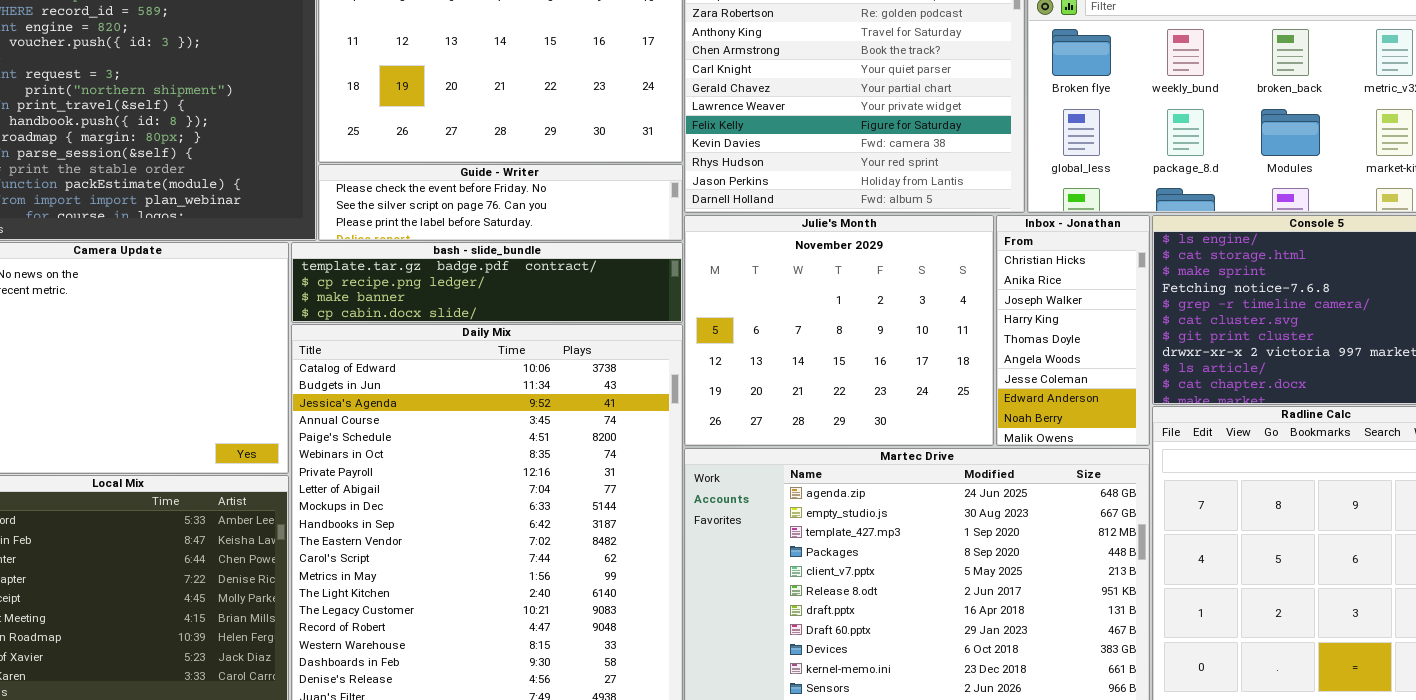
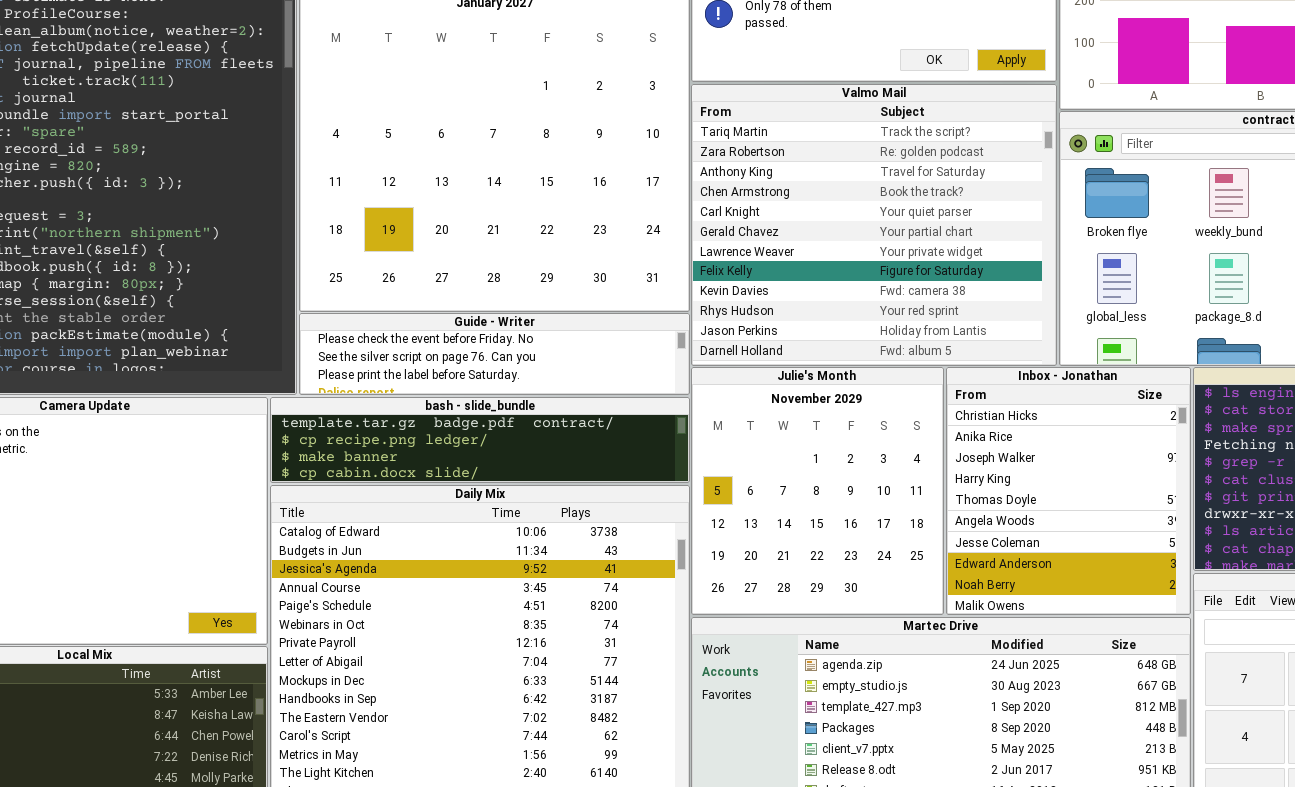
Julie's Month: [684,215,994,446] -> [691,367,944,615], resized
Inbox - Jonathan: [996,215,1150,446] -> [946,367,1191,615], resized

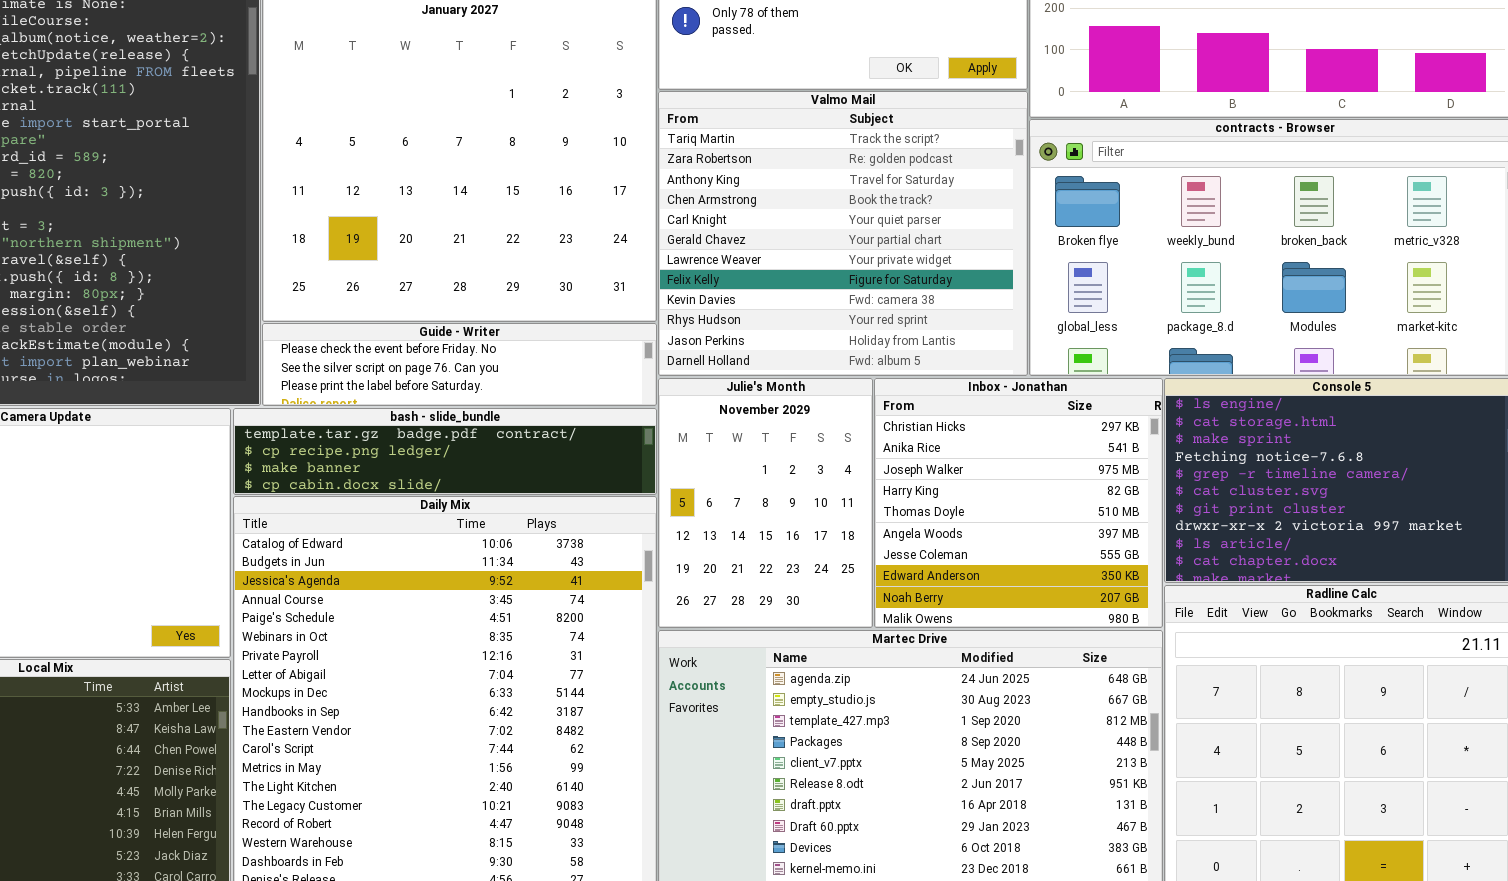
Julie's Month: [691,367,944,615] -> [658,378,873,628], resized
Inbox - Jonathan: [946,367,1191,615] -> [874,378,1163,628], resized

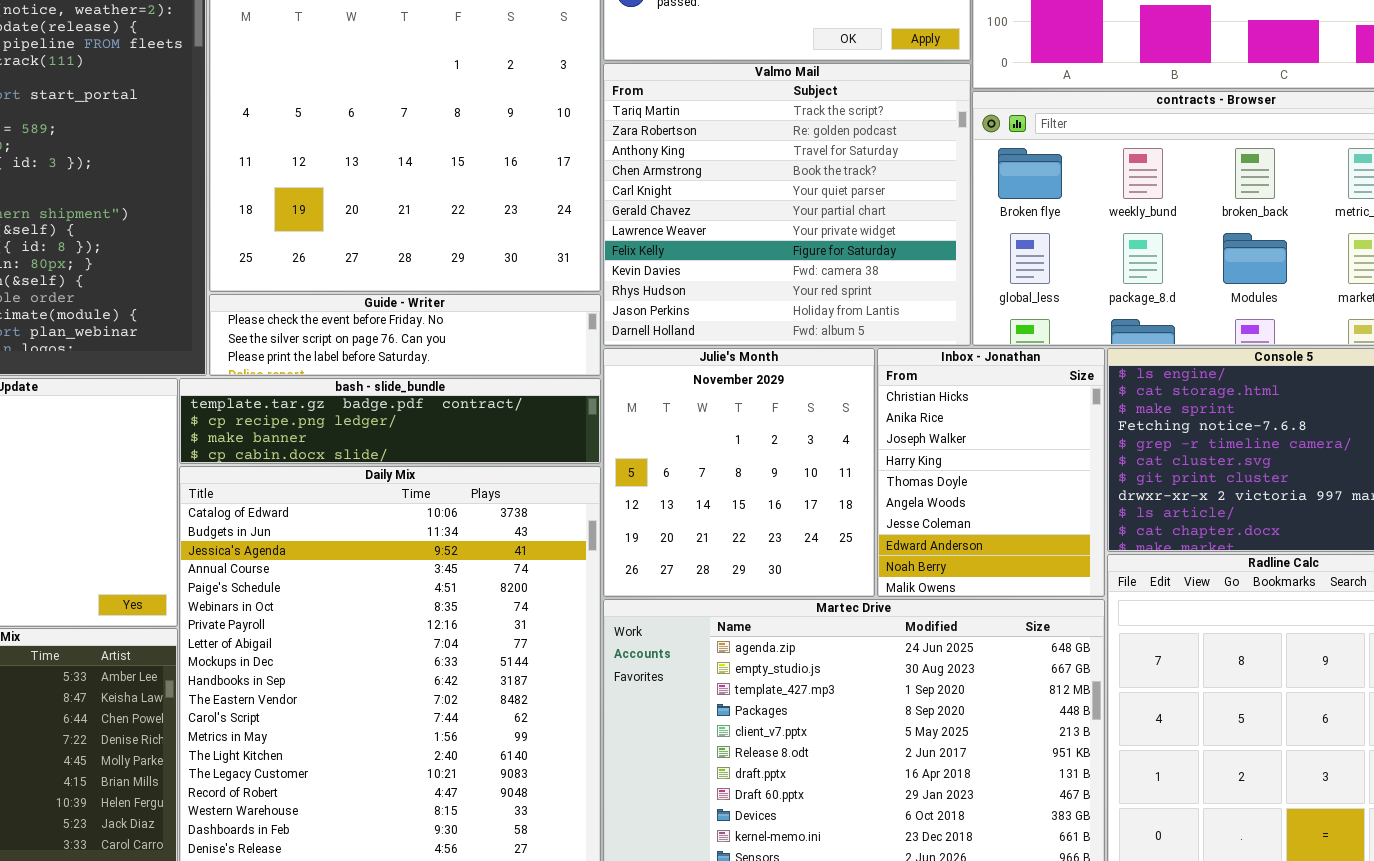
Julie's Month: [658,378,873,628] -> [603,348,875,597], resized
Inbox - Jonathan: [874,378,1163,628] -> [877,348,1105,597], resized

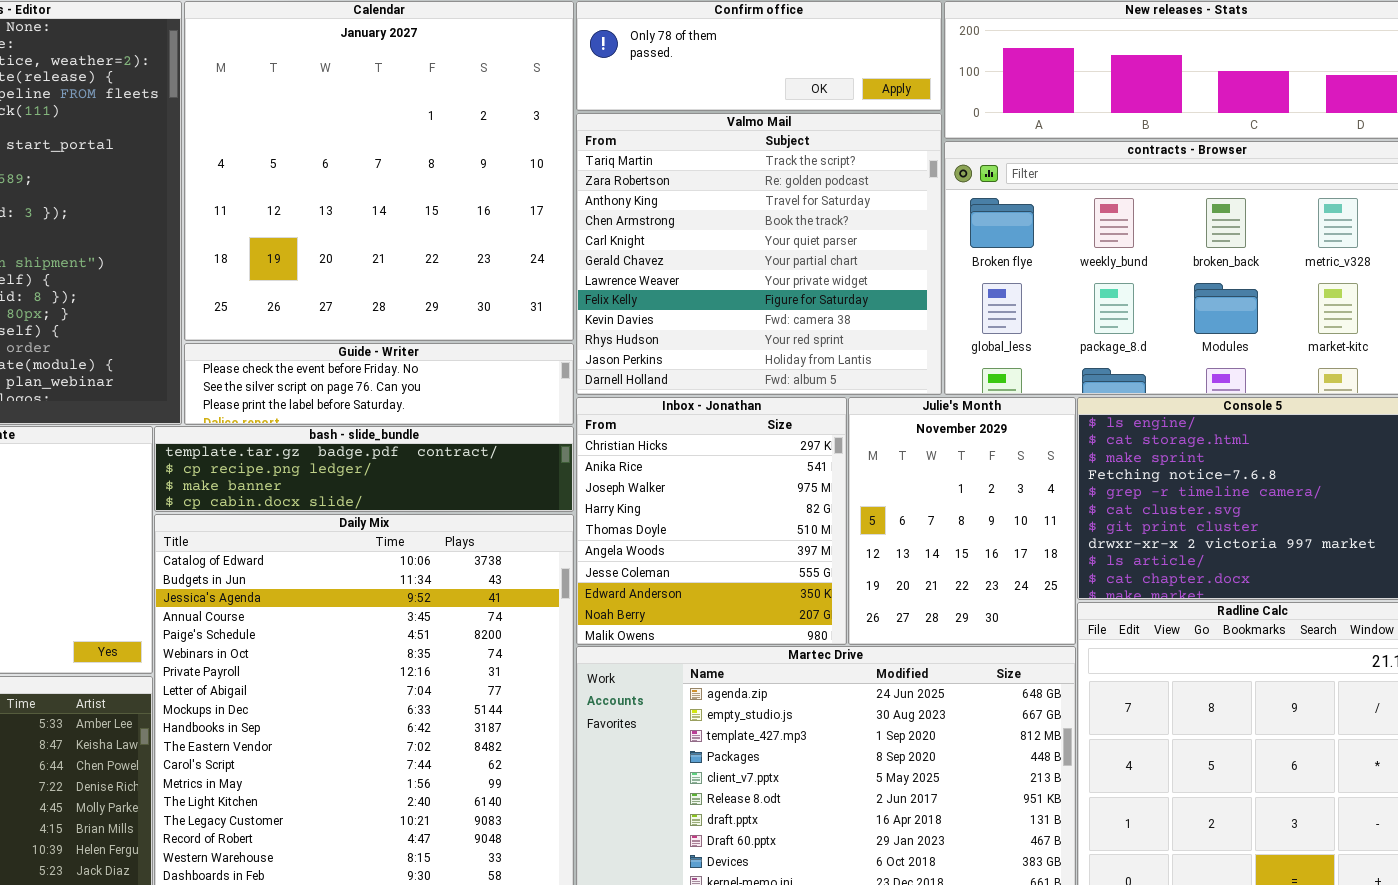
Julie's Month: [603,348,875,597] -> [848,397,1076,645], moved, resized
Inbox - Jonathan: [877,348,1105,597] -> [576,397,847,645], moved, resized

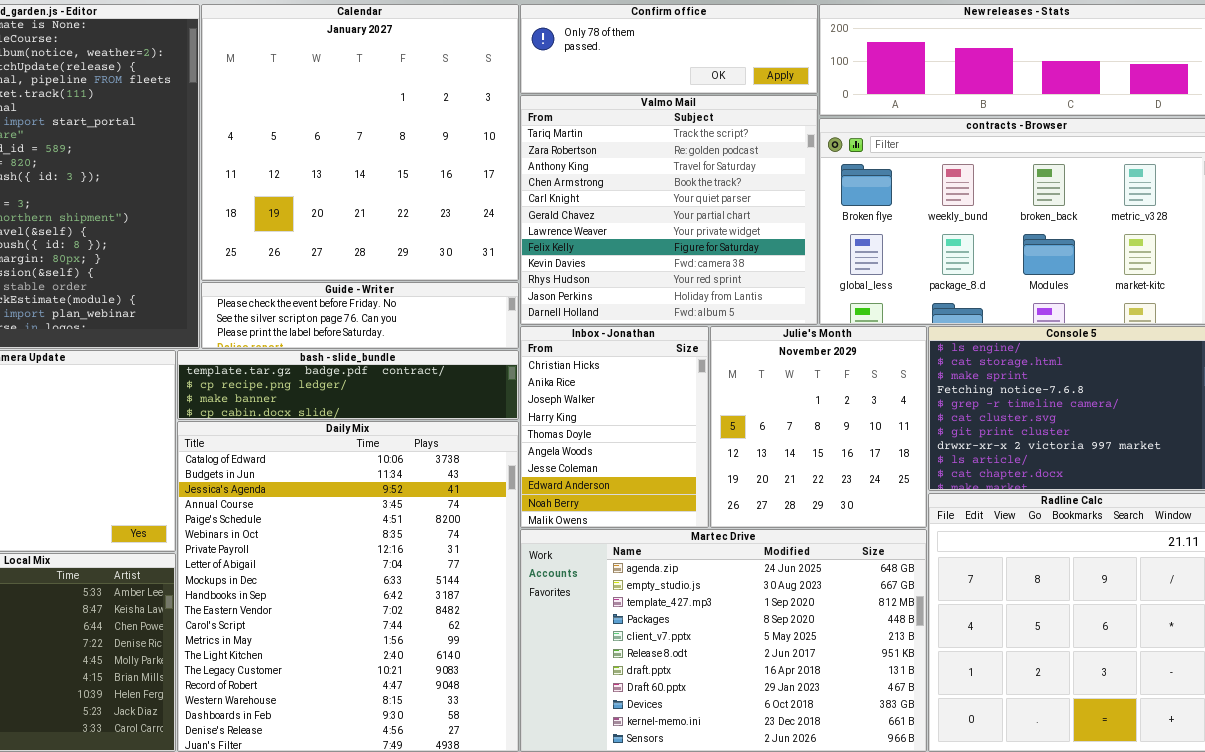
Inbox - Jonathan: [576,397,847,645] -> [520,326,709,528], resized
Julie's Month: [848,397,1076,645] -> [710,326,927,528], resized

